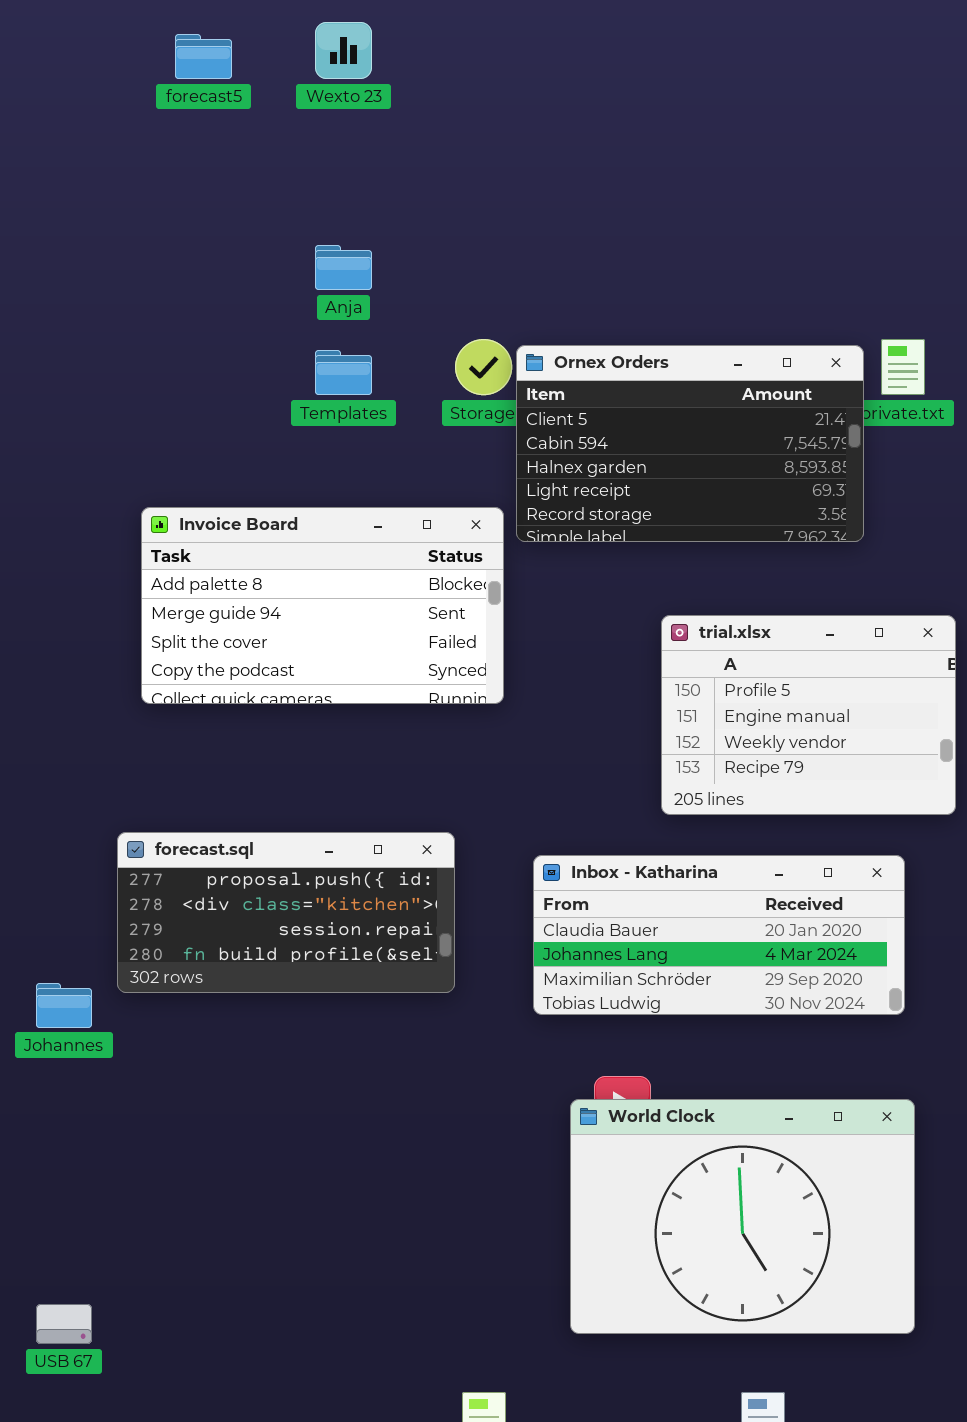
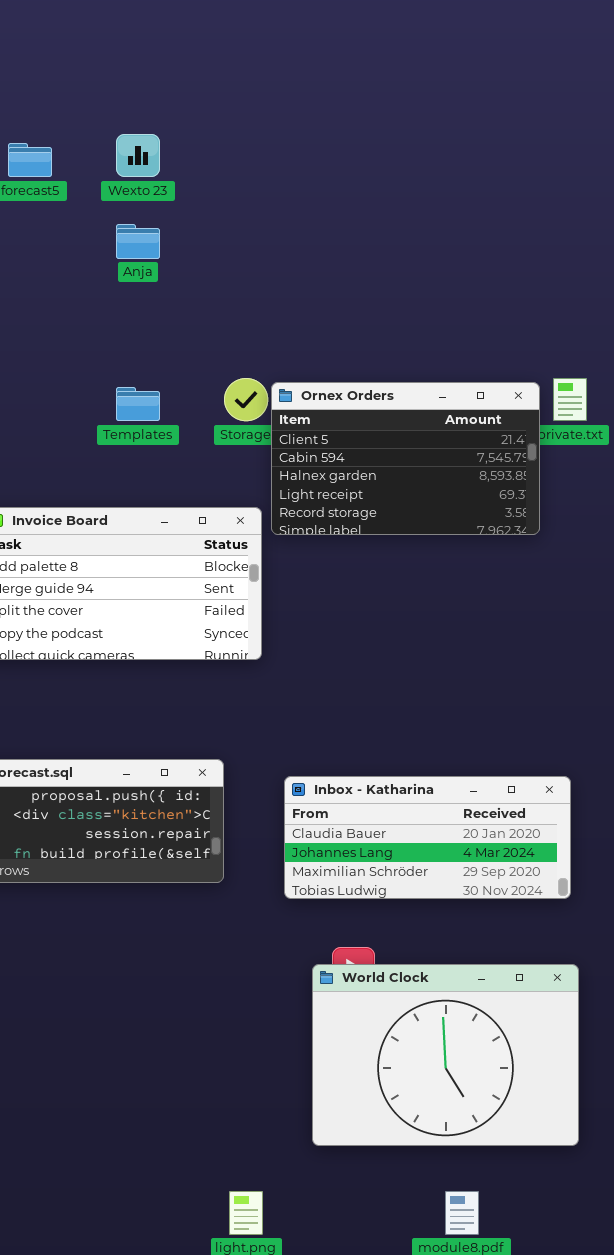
Anja: [315,245,372,290] -> [116,224,160,259], moved
trial.xlsx: [661,615,956,815] -> none, closed

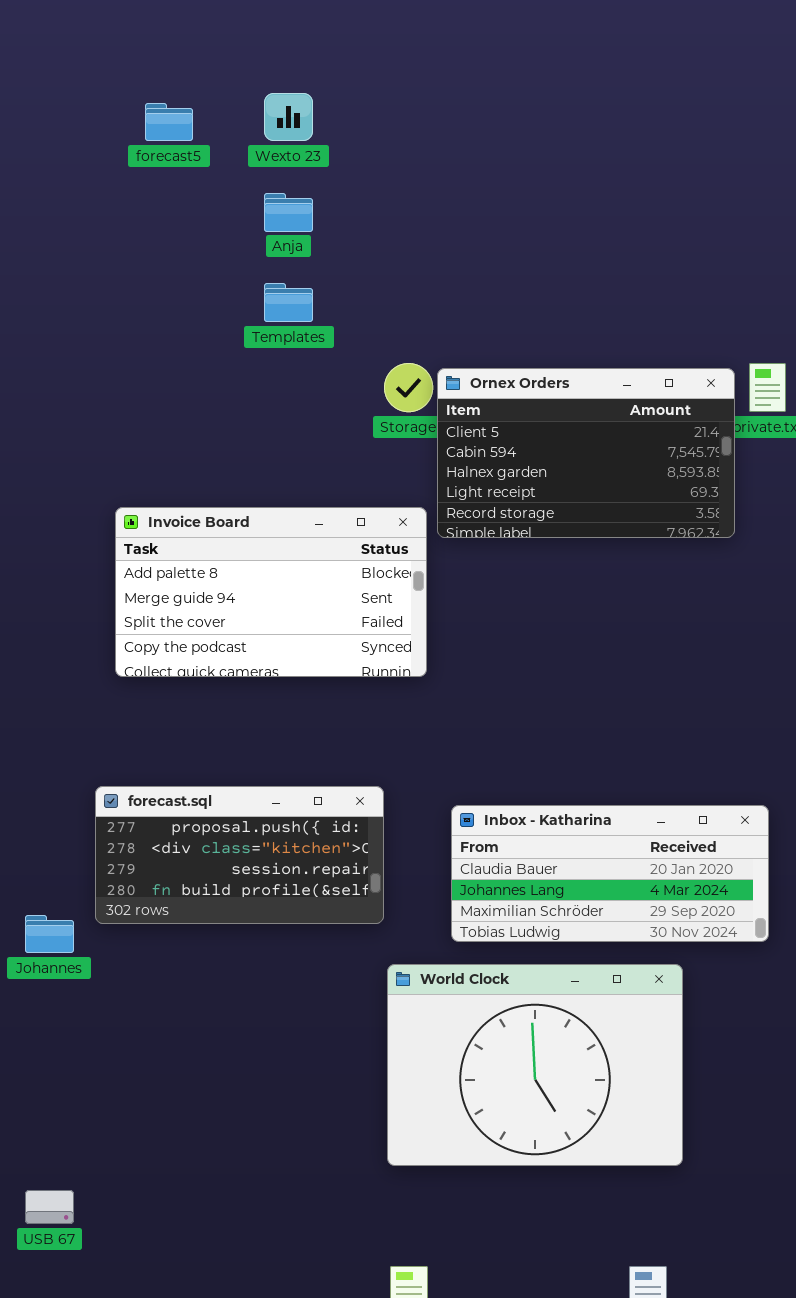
Templates: [116,387,160,421] -> [264,283,313,322], moved
World Clock: [312,964,579,1146] -> [387,964,683,1166], moved

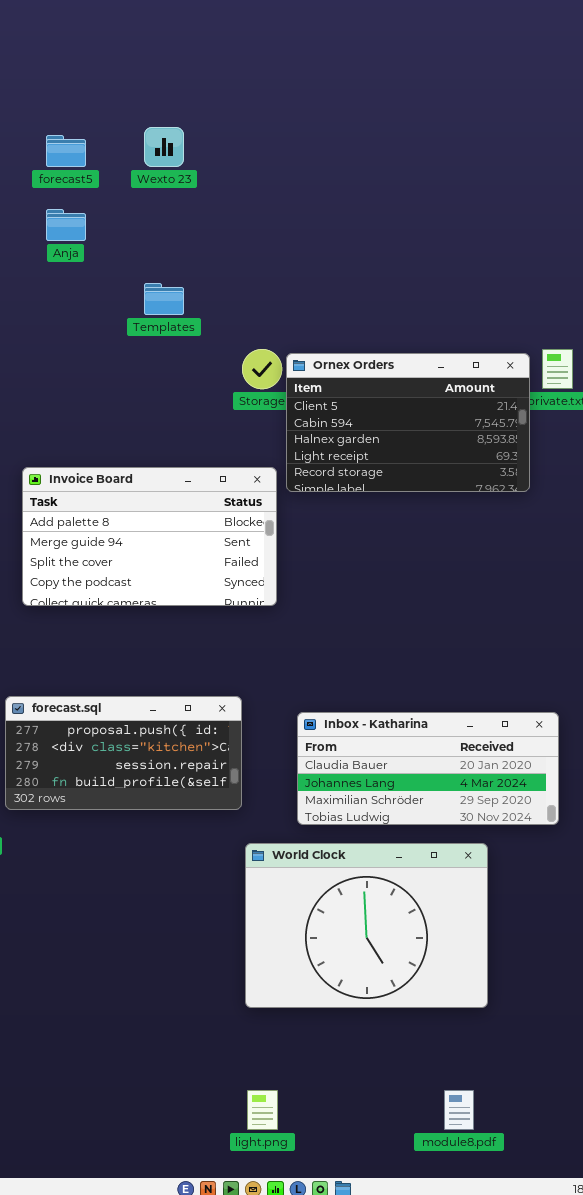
Anja: [264,193,313,232] -> [46,209,86,241], moved

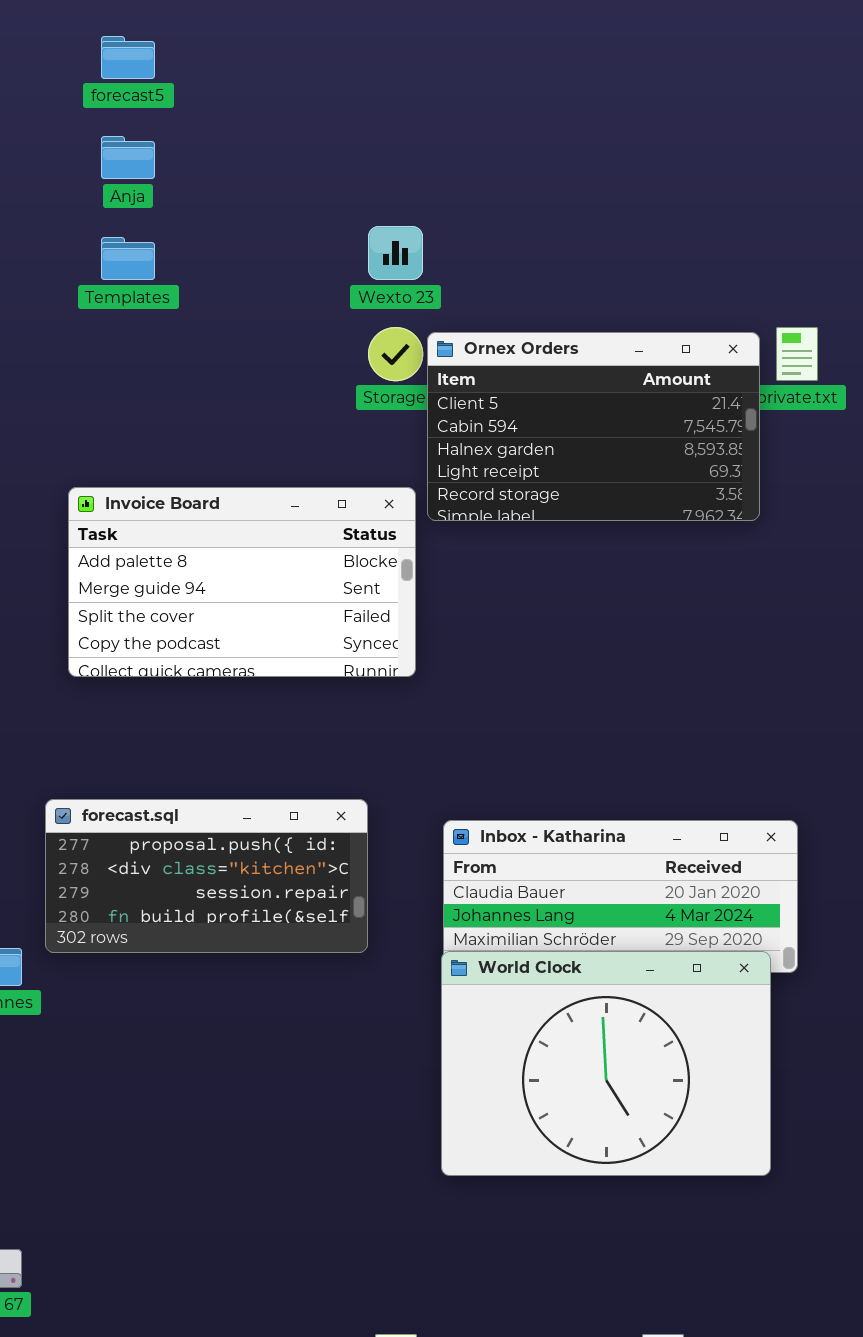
Wexto 23: [144,127,184,167] -> [368,226,423,280], moved
Templates: [144,283,184,315] -> [101,237,155,280], moved
World Clock: [245,843,488,1008] -> [441,951,771,1176], moved

